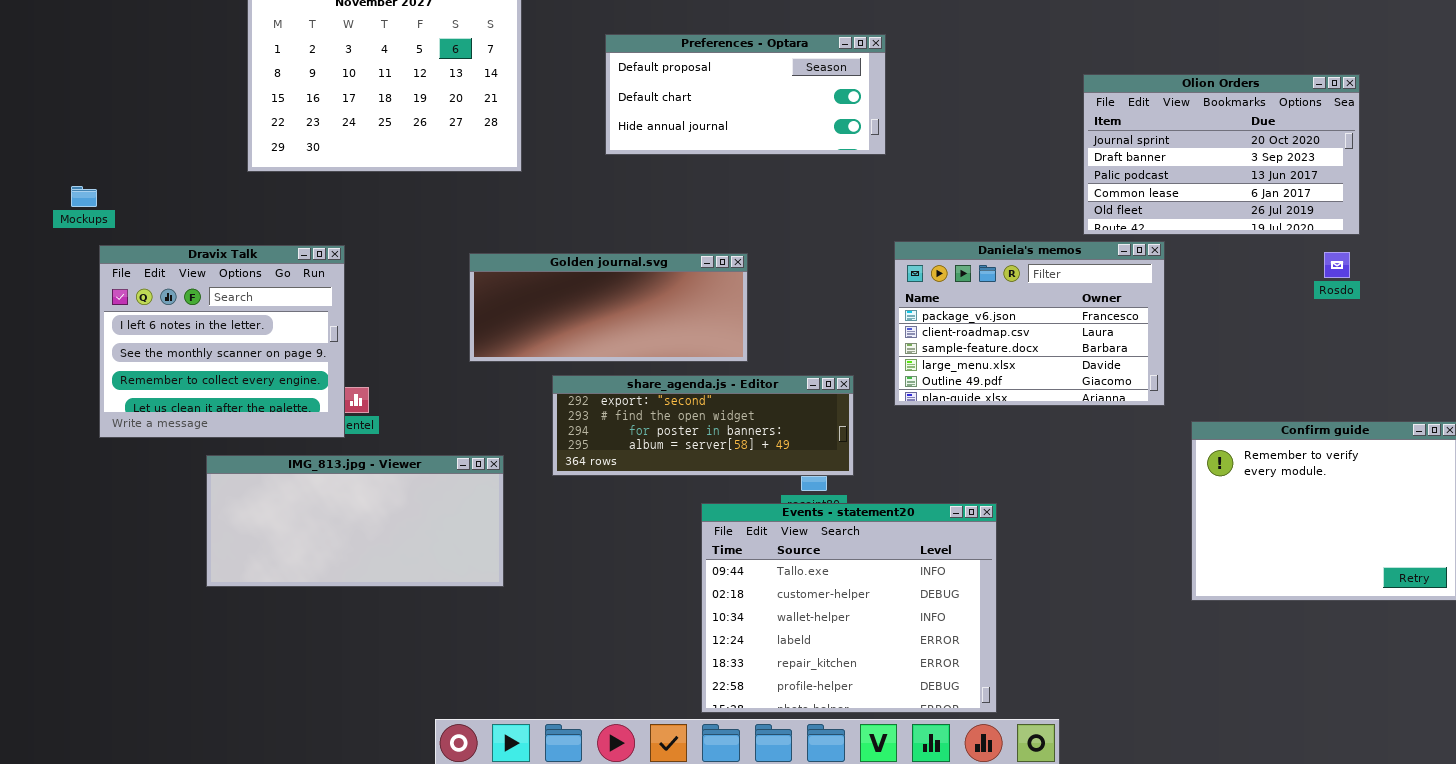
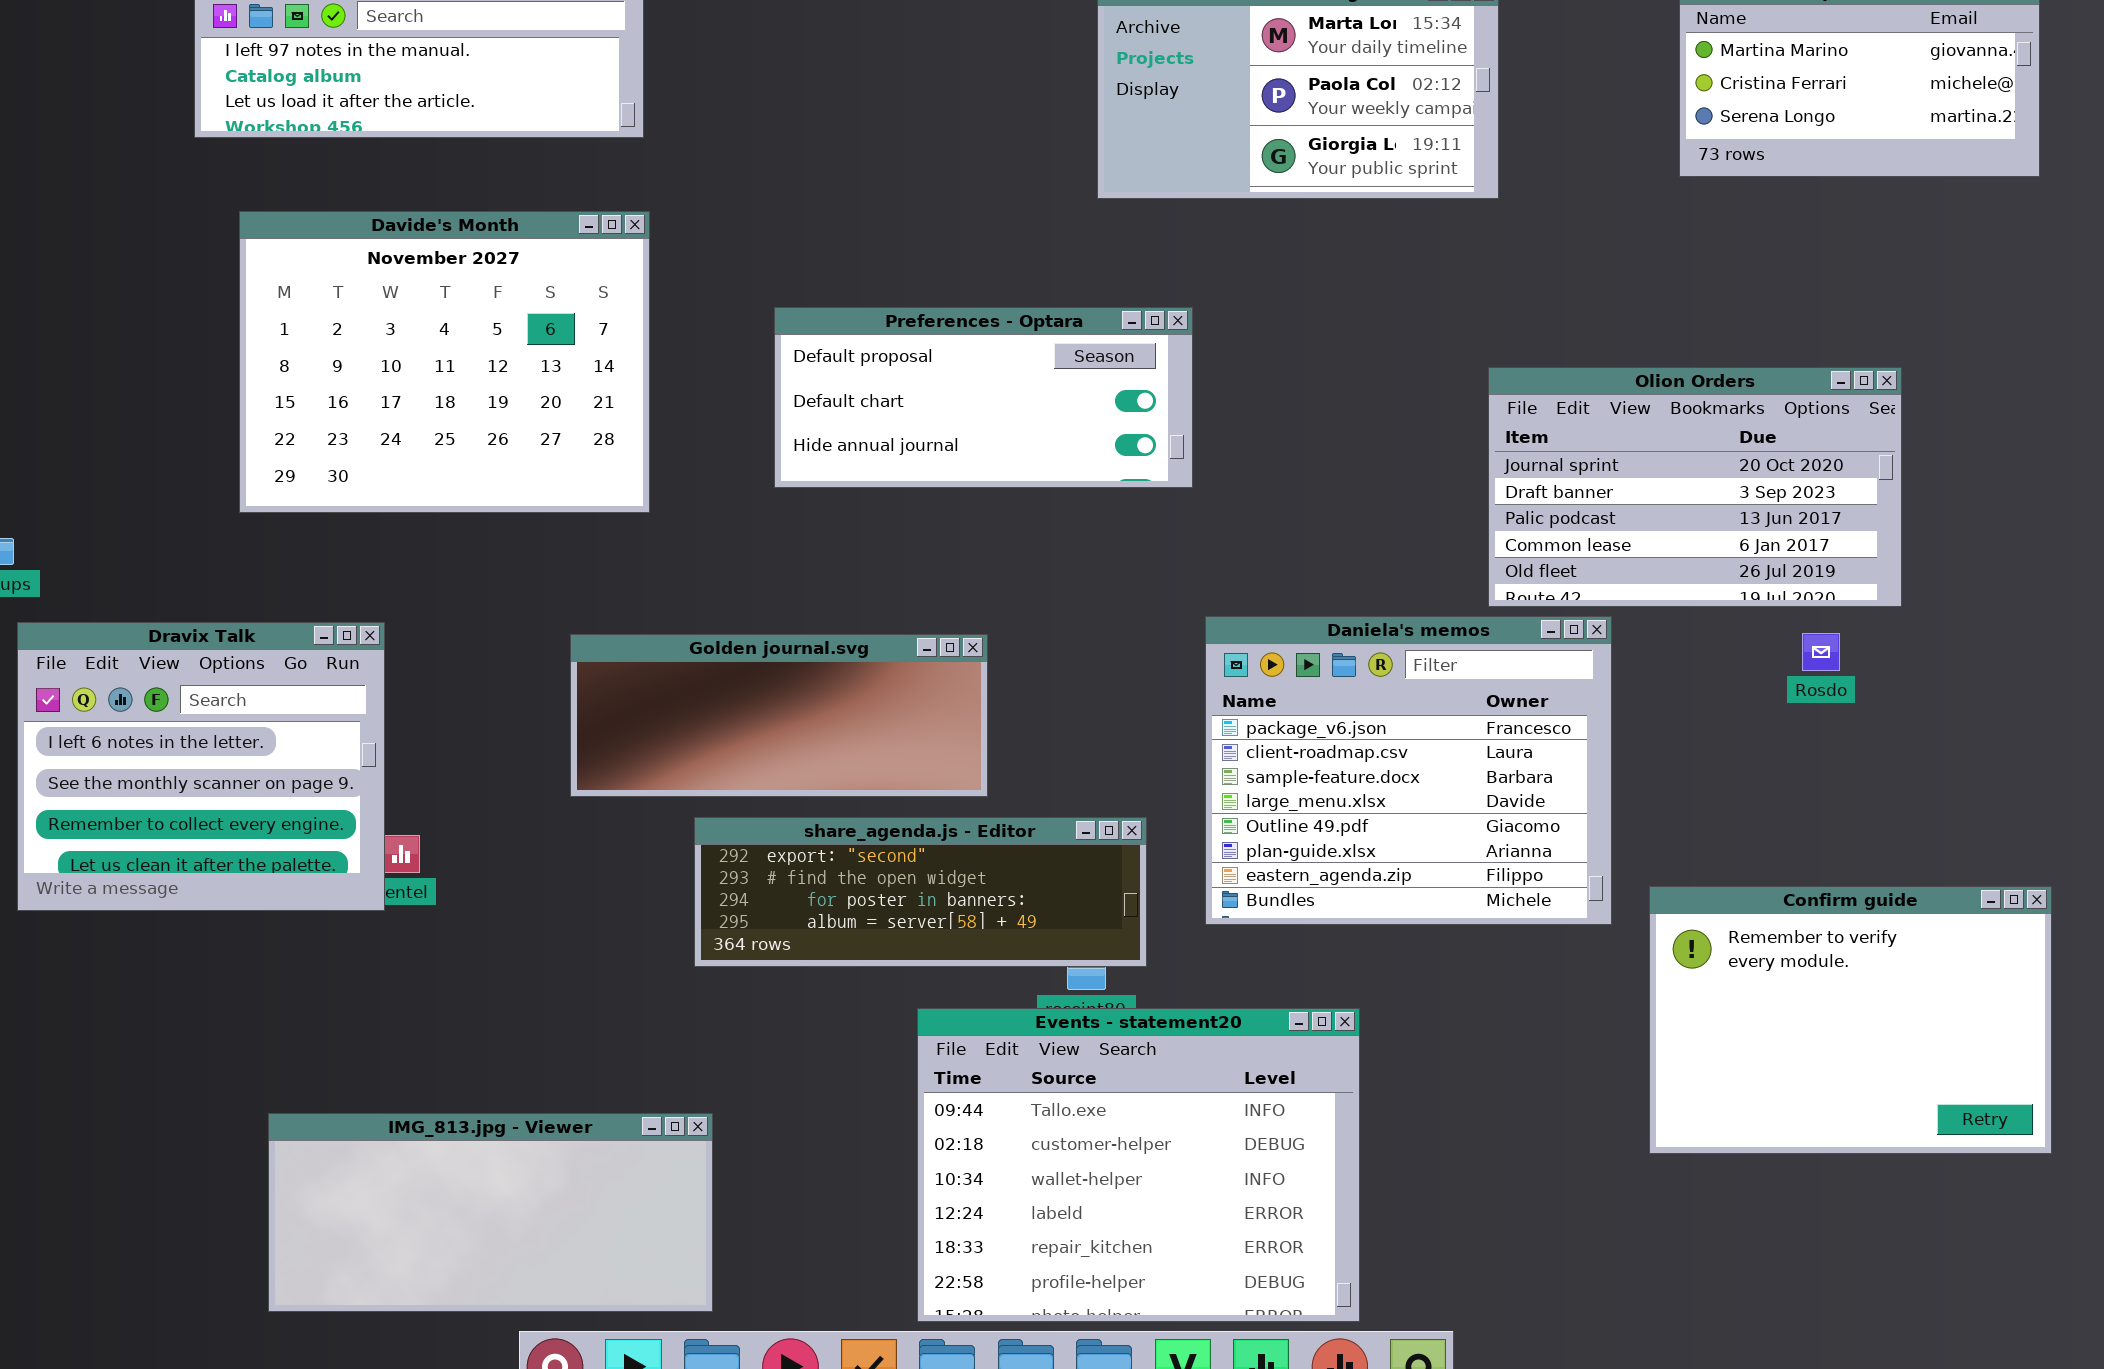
Daniela's memos: [894,241,1165,406] -> [1205,616,1612,925], resized
Rosdo: [1324,252,1350,278] -> [1802,633,1840,671], moved
IMG_813.jpg - Viewer: [206,455,504,587] -> [268,1113,713,1312], moved

